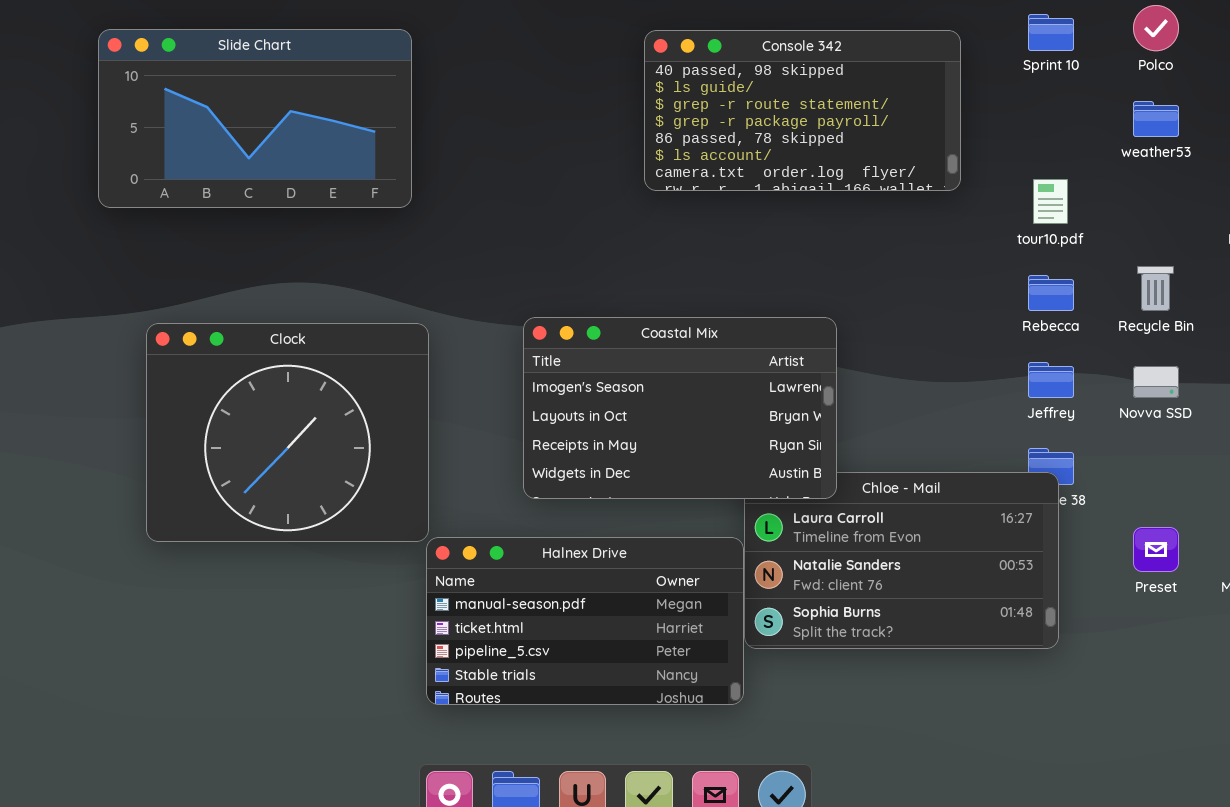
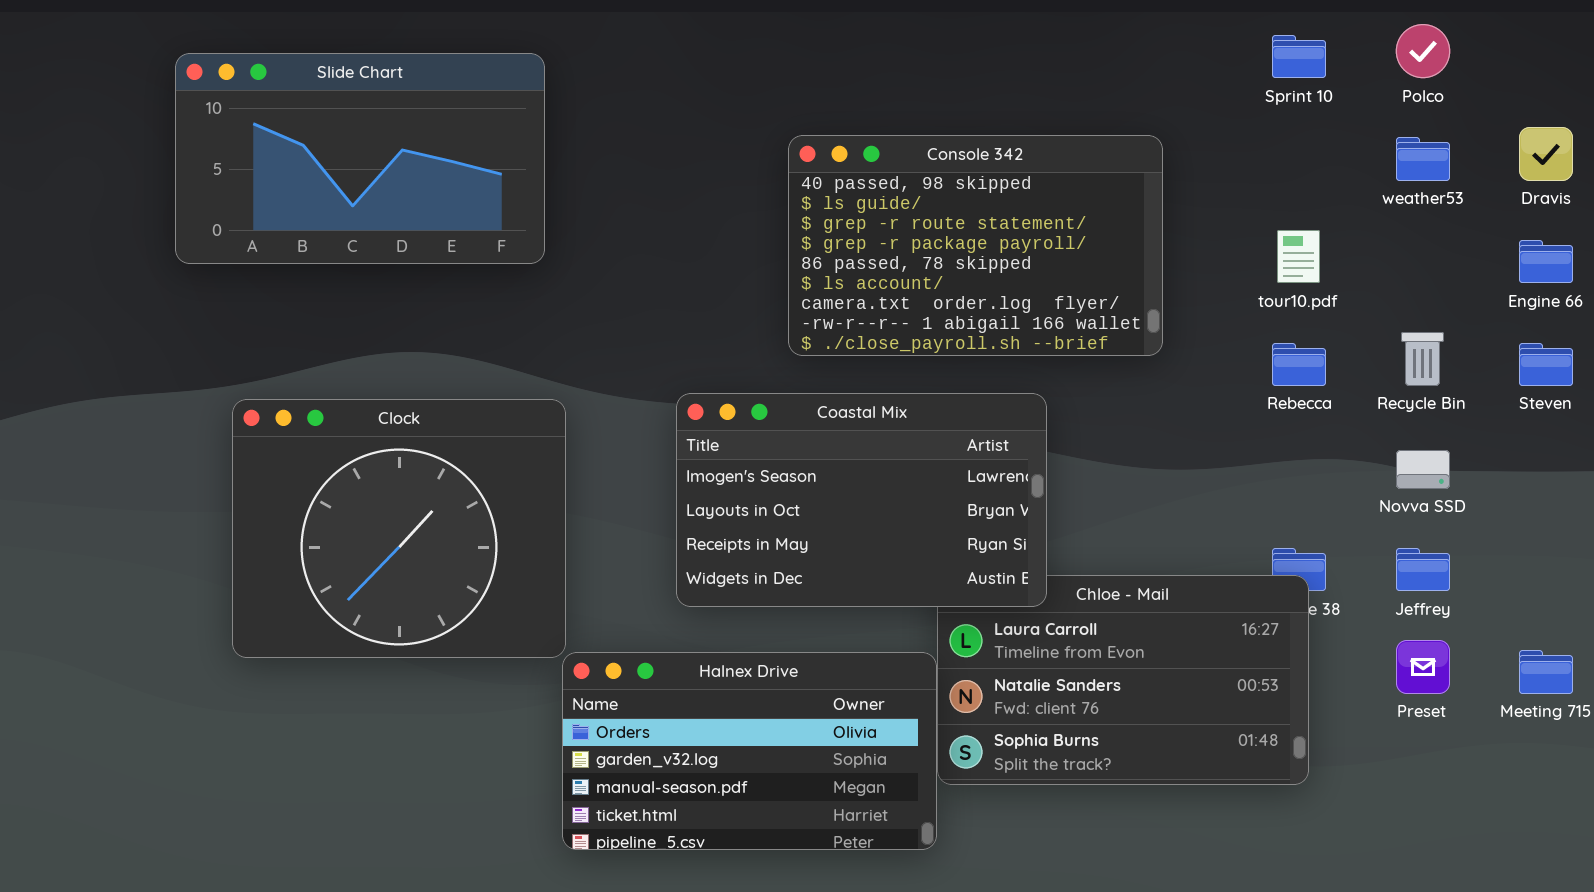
Console 342: [644,30,961,191] -> [788,135,1163,356], moved, resized
Jeffrey: [1028,362,1074,398] -> [1396,548,1450,591], moved
Halnex Drive: [426,537,744,705] -> [562,652,937,850], scrolled up 2 rows

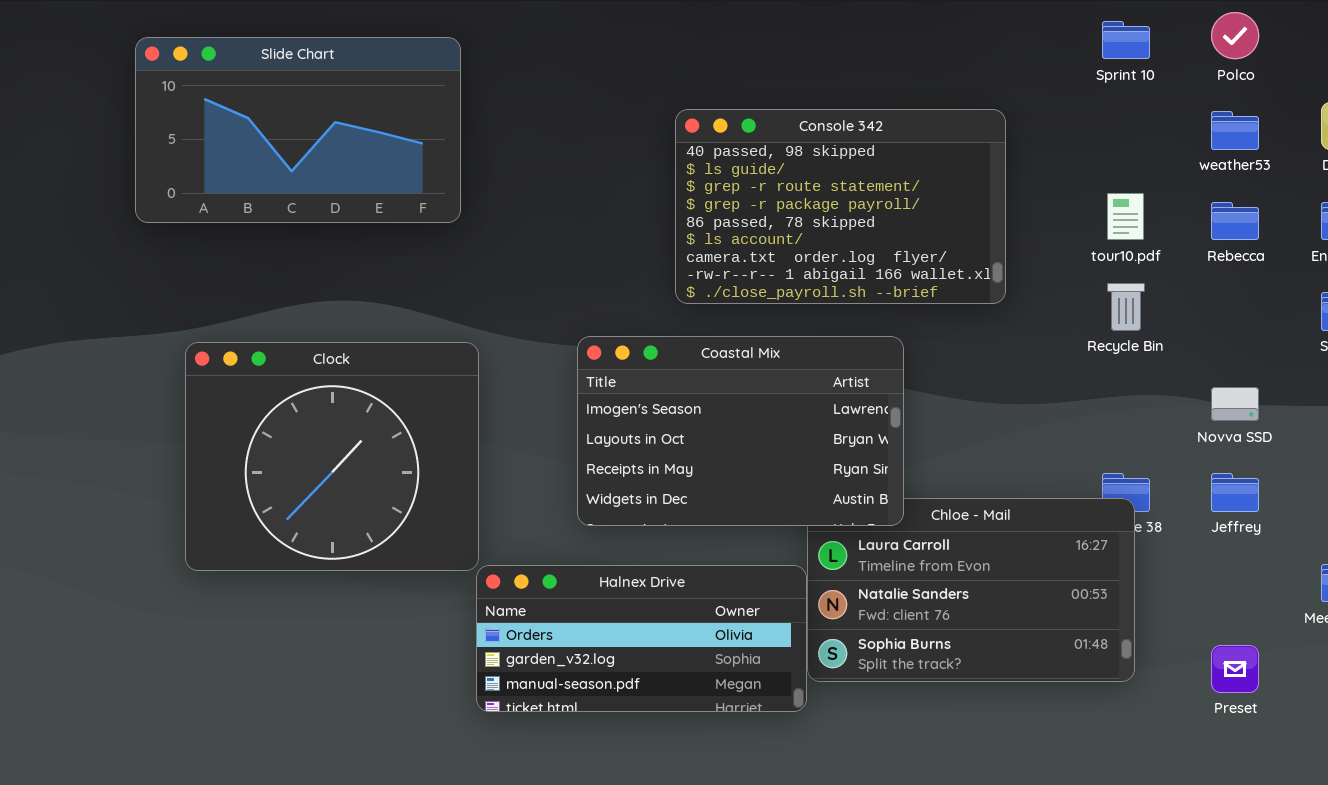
Recycle Bin: [1401,332,1444,386] -> [1107,283,1145,331], moved
Rebecca: [1272,343,1326,386] -> [1211,202,1259,240], moved
Preset: [1396,640,1450,694] -> [1211,645,1259,693], moved
Halnex Drive: [562,652,937,850] -> [476,565,807,712], resized

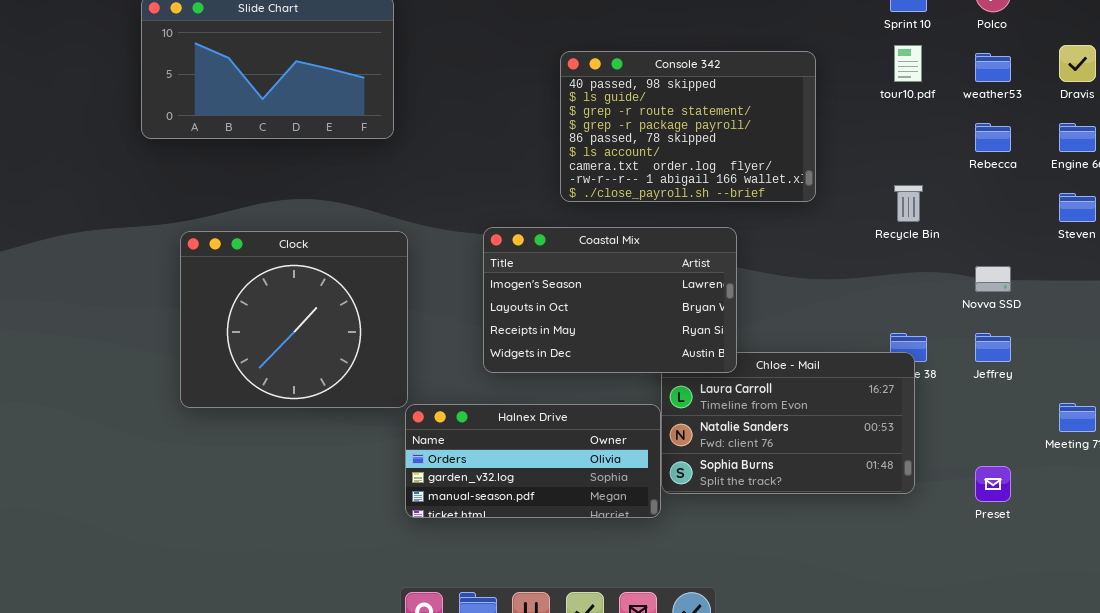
tour10.pdf: [1107,193,1144,240] -> [894,45,922,82], moved

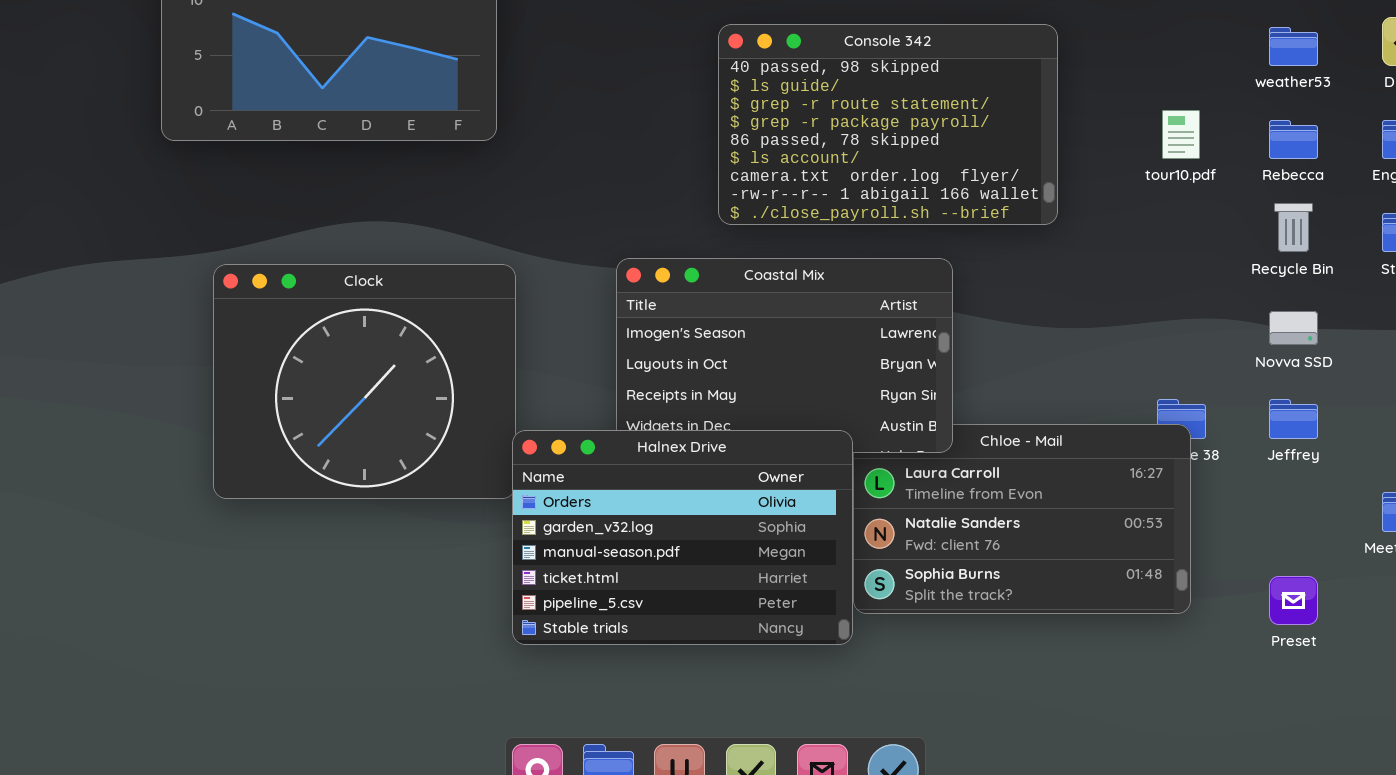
tour10.pdf: [894,45,922,82] -> [1162,110,1200,159], moved
Recycle Bin: [894,185,923,222] -> [1274,203,1313,252], moved
Halnex Drive: [405,404,661,518] -> [512,430,853,645], resized

